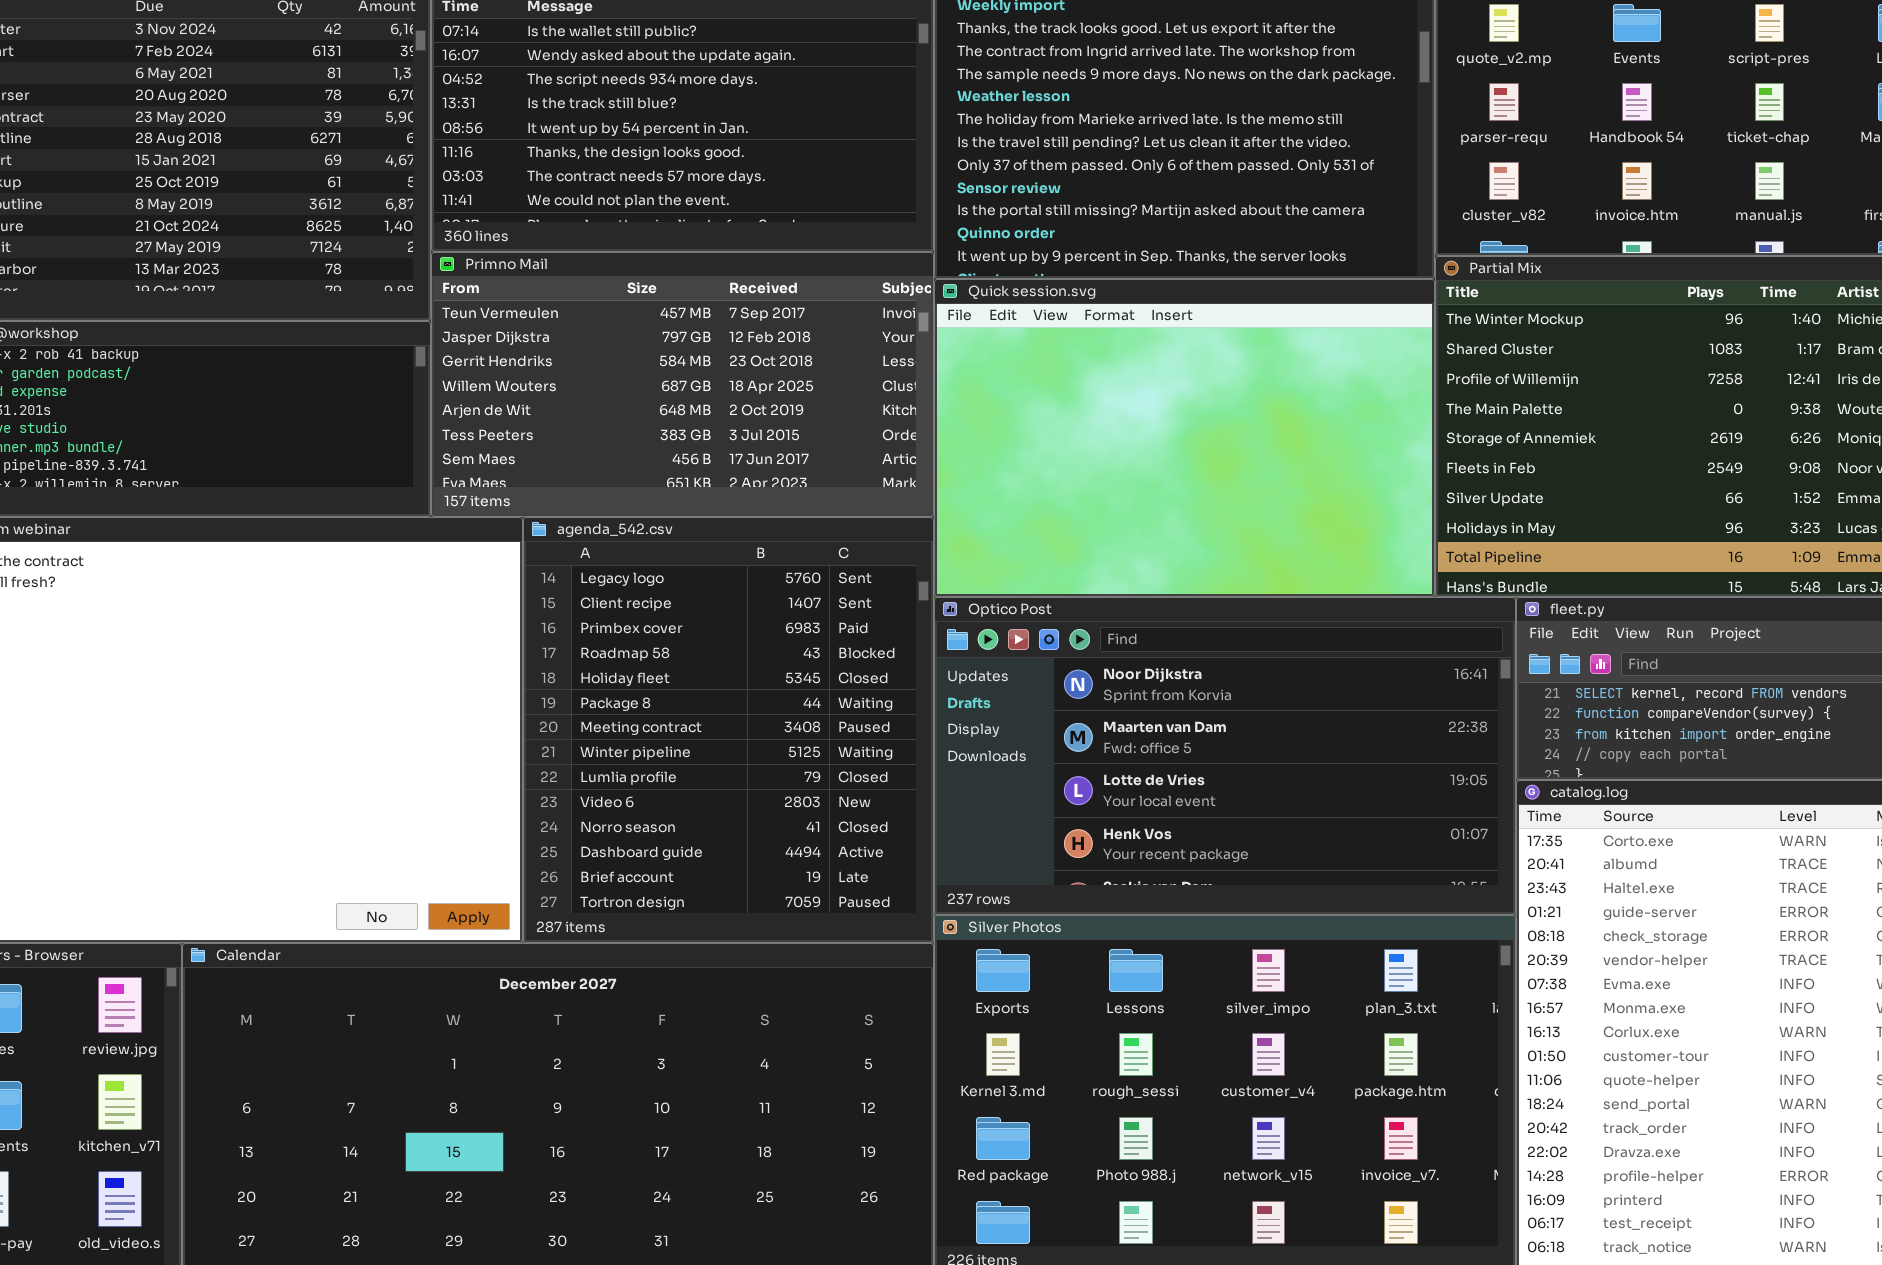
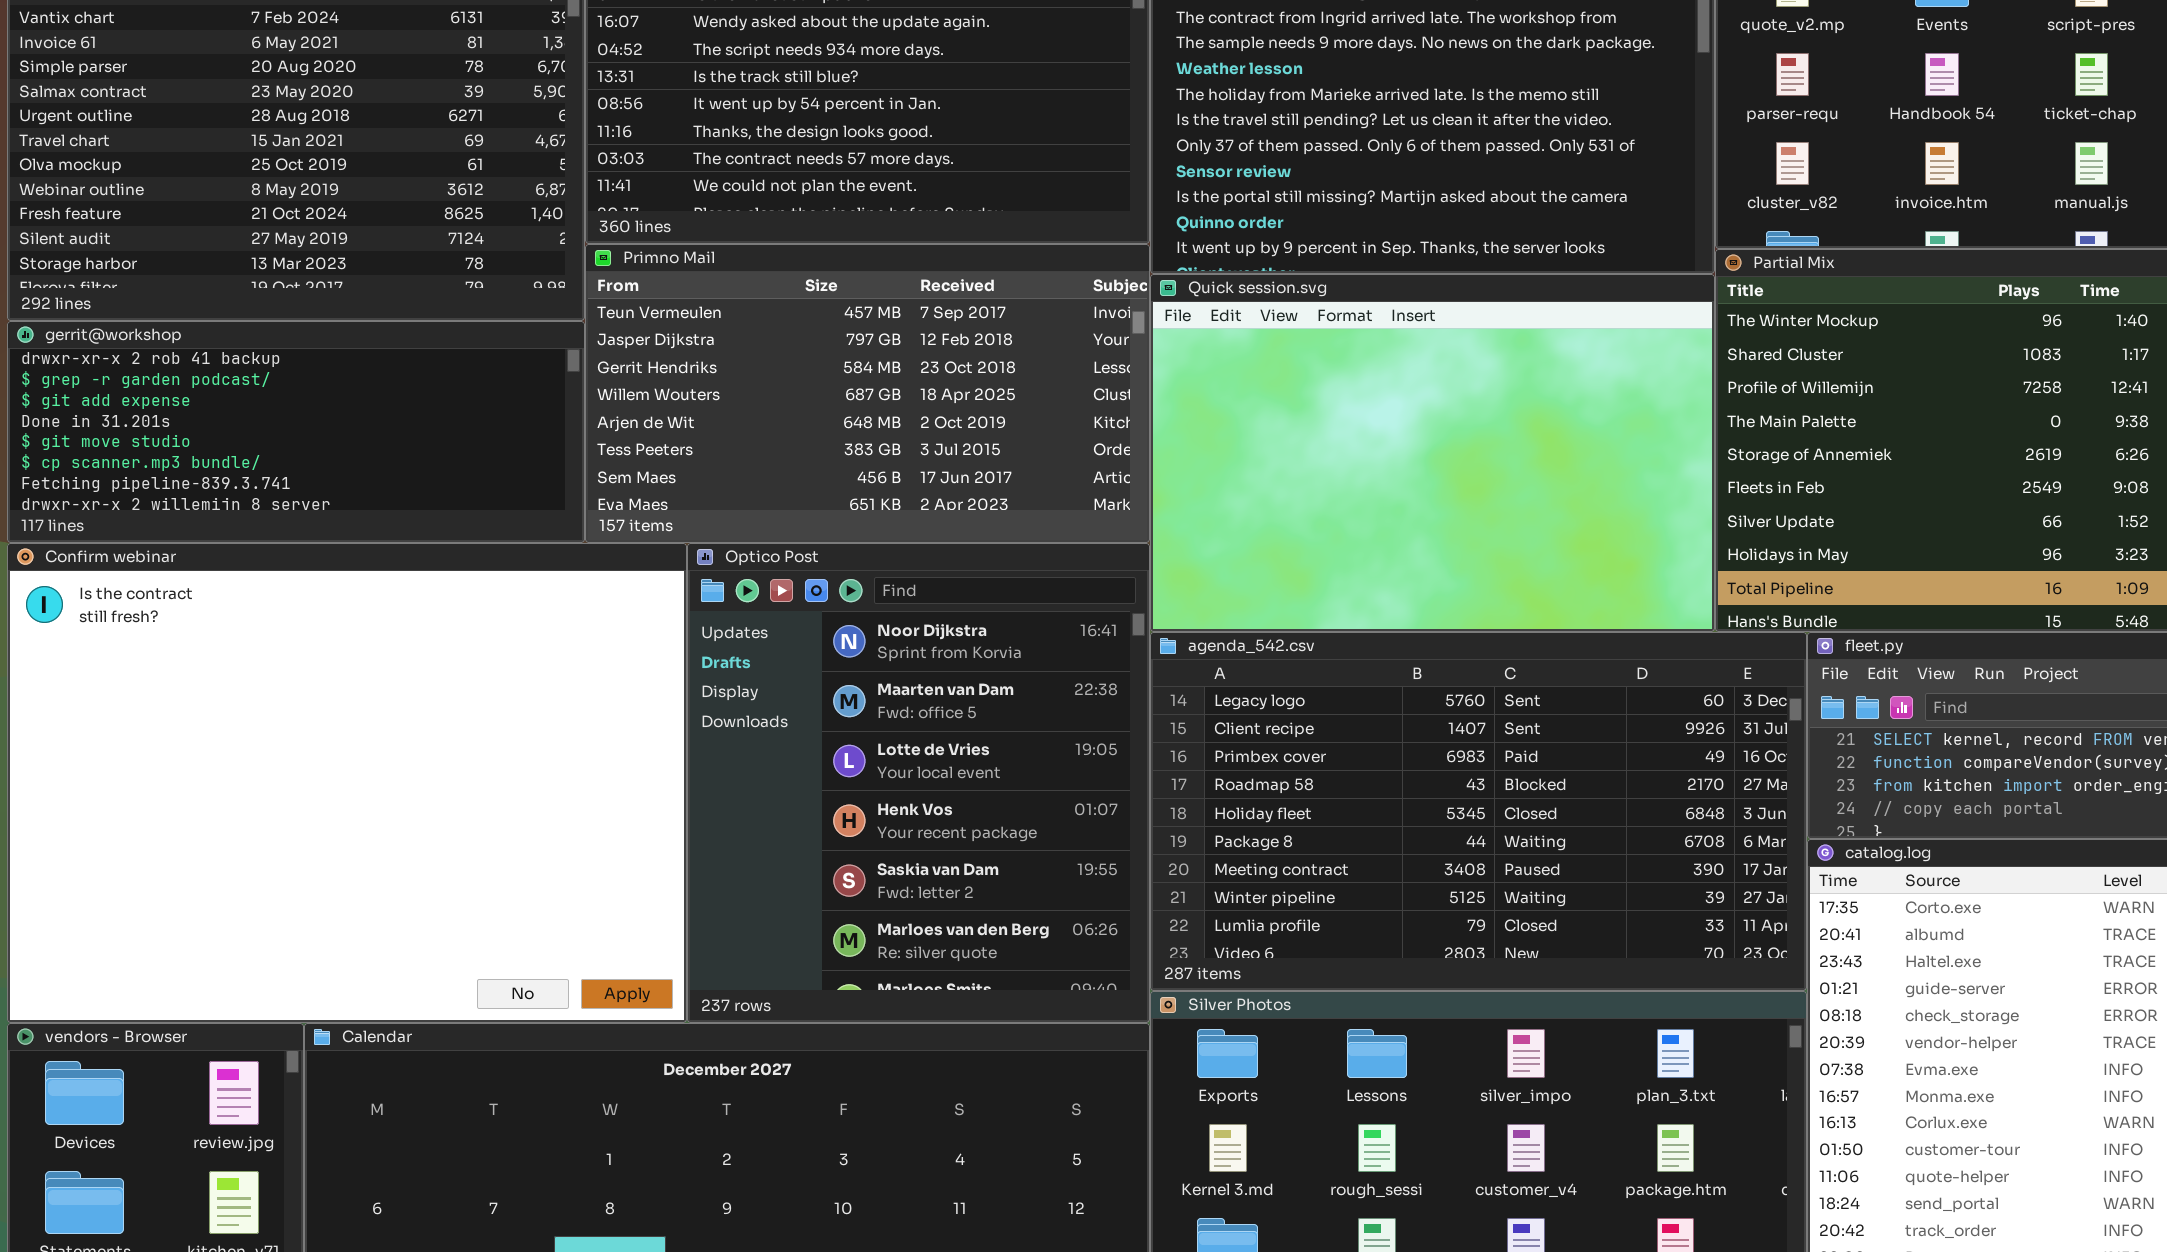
agenda_542.csv: [523,517,934,943] -> [1150,632,1807,991], moved, resized
Optico Post: [934,597,1516,915] -> [687,543,1150,1023], moved, resized

